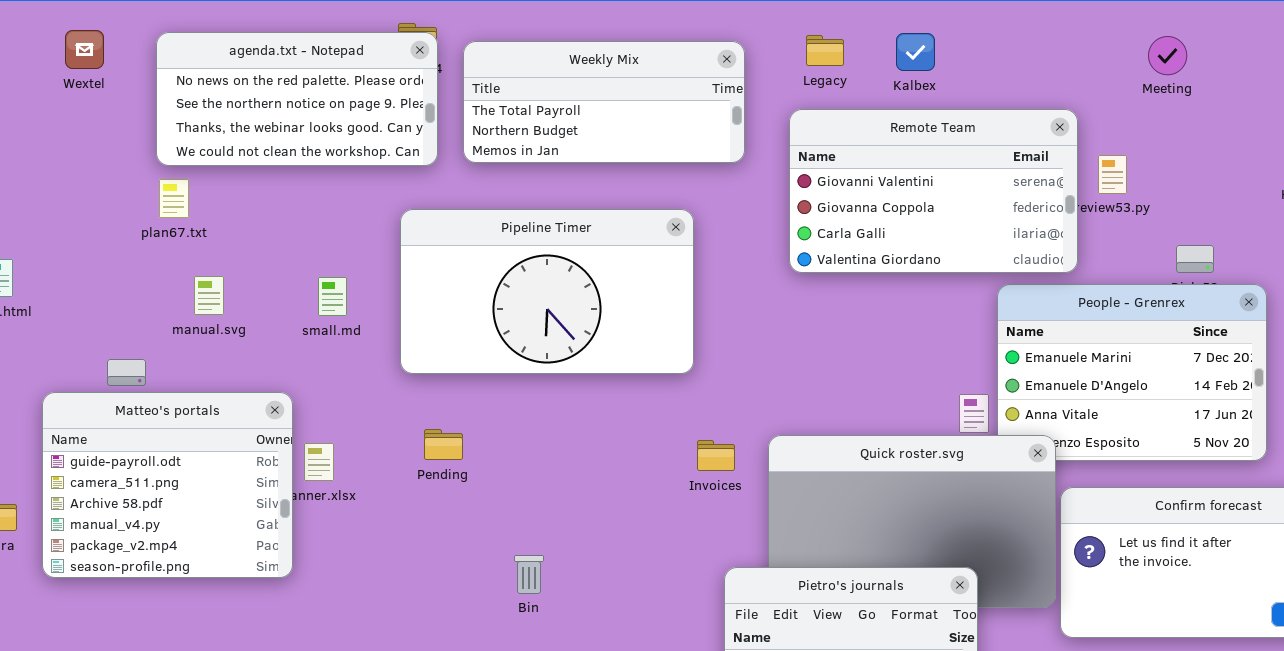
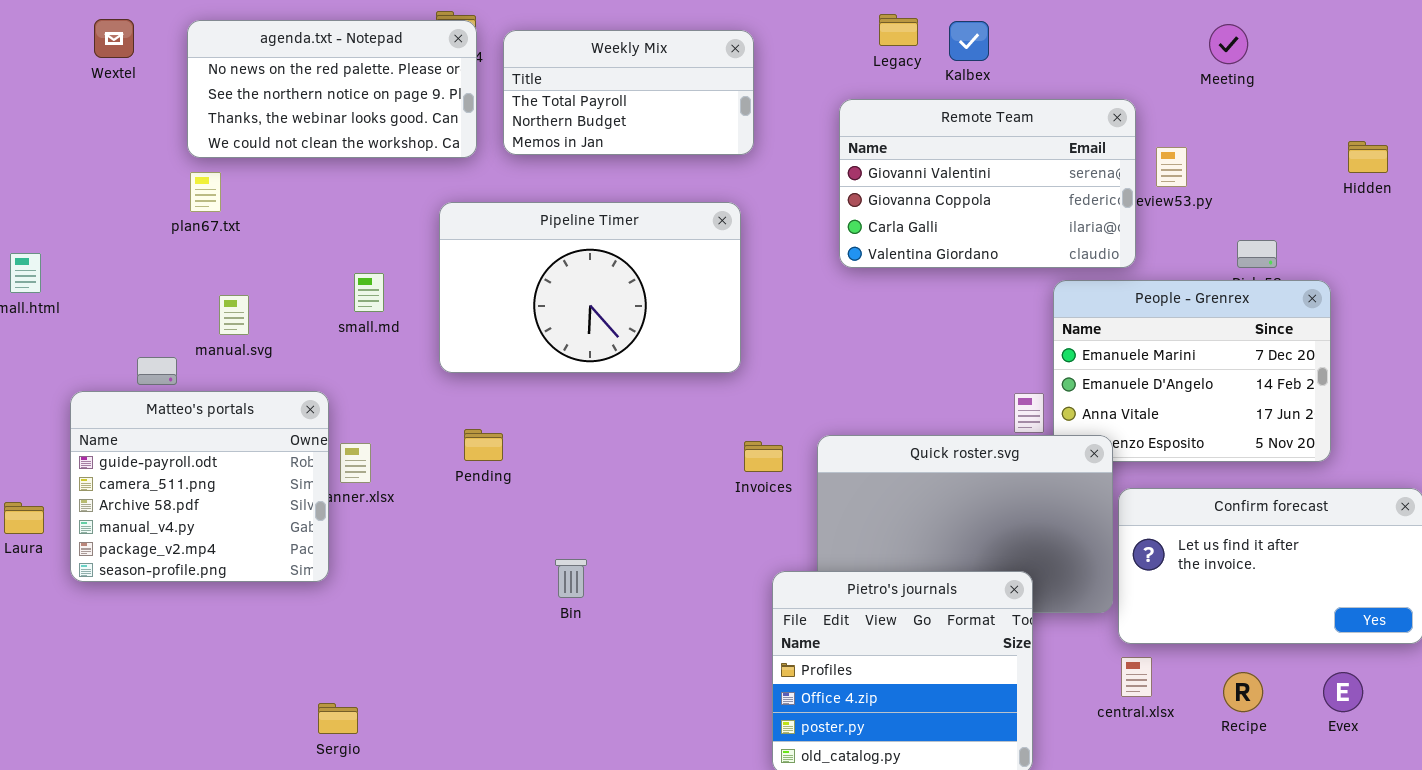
Legacy: [806,35,844,66] -> [879,14,918,46], moved
Weekly Mix: [463,41,745,163] -> [503,30,754,155], resized
manual.svg: [194,276,224,315] -> [219,295,249,335], moved

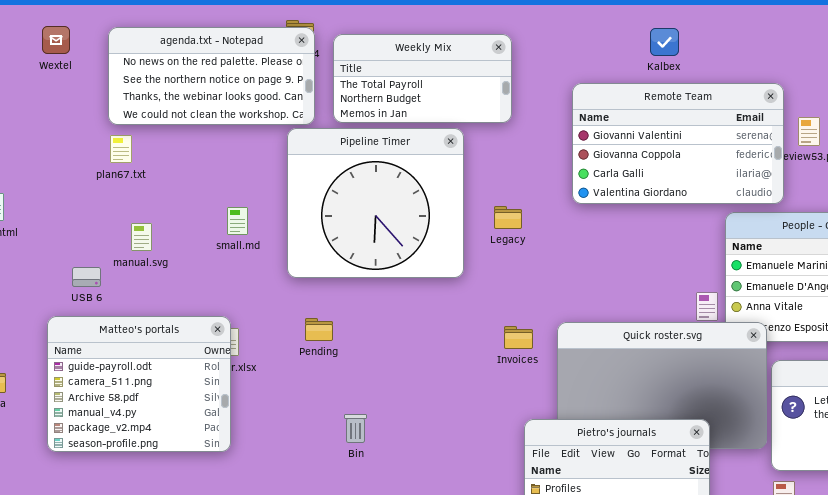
Legacy: [879,14,918,46] -> [494,206,522,229], moved
Pipeline Timer: [439,202,741,373] -> [287,128,464,278], resized
Matteo's portals: [70,391,329,582] -> [47,316,231,452], moved
Bin: [555,559,587,598] -> [344,414,367,443], moved

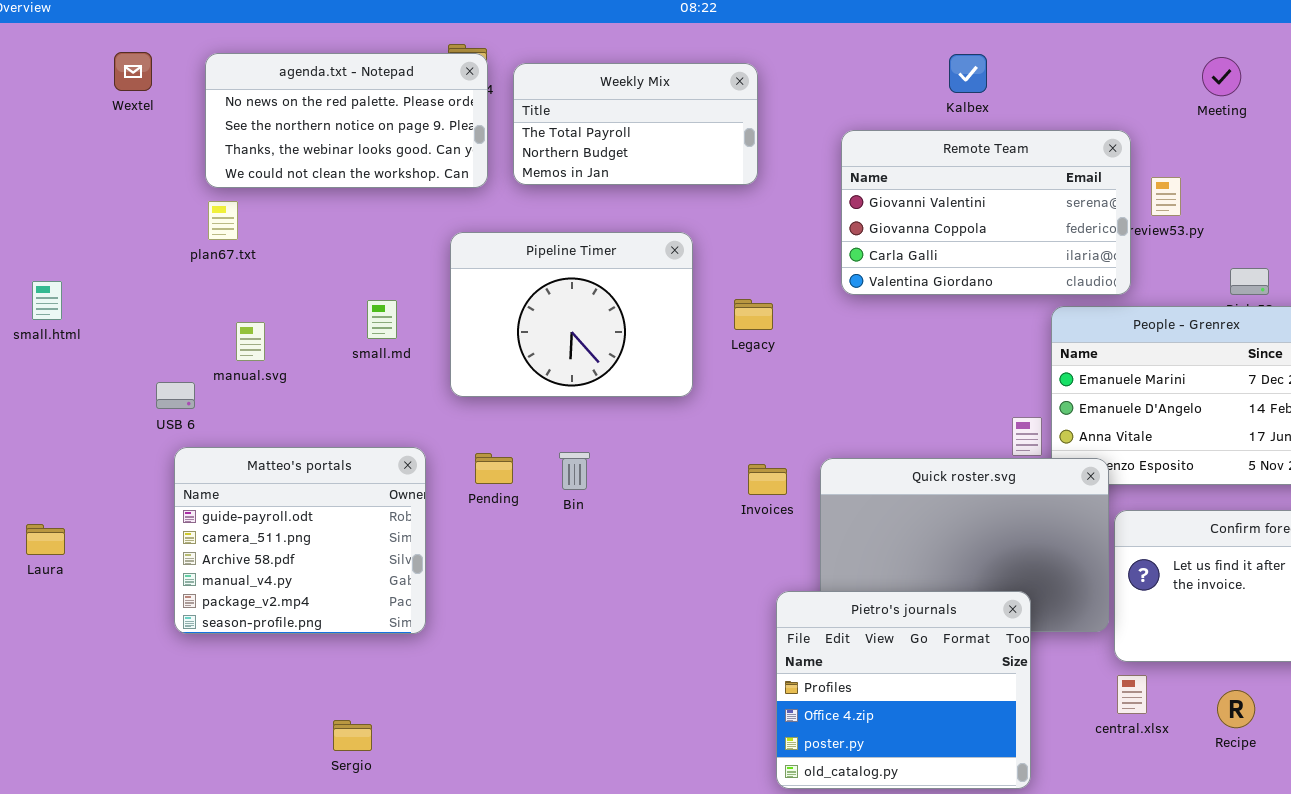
Pipeline Timer: [287,128,464,278] -> [450,232,693,397], resized
Matteo's portals: [47,316,231,452] -> [174,447,426,634], moved
Bin: [344,414,367,443] -> [559,452,590,490], moved

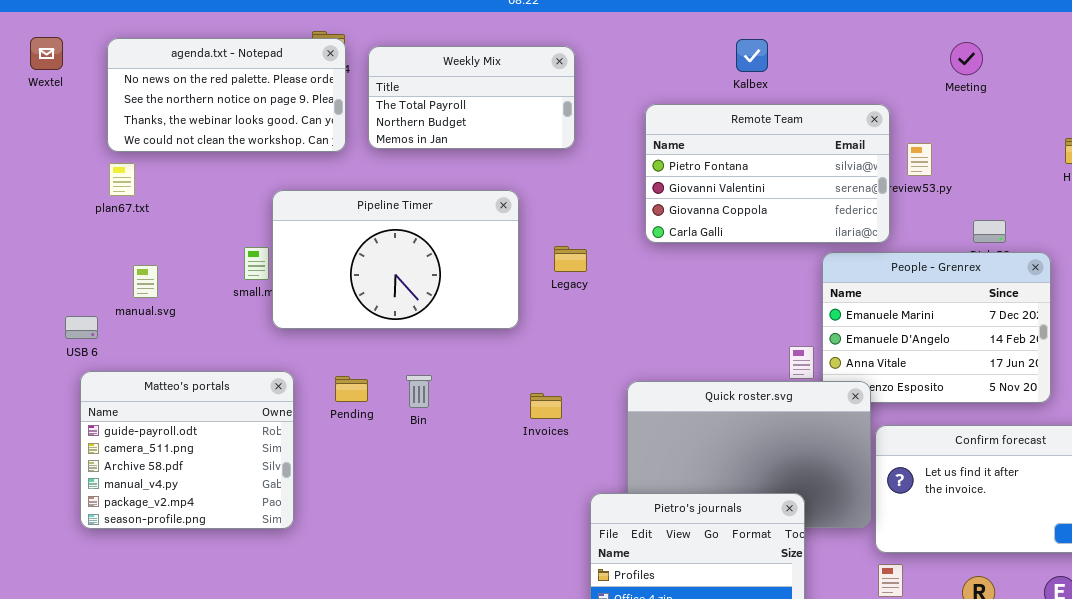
Remote Team: [841,130,1131,295] -> [645,104,890,243], scrolled up 1 row
Pipeline Timer: [450,232,693,397] -> [272,190,519,329], resized
Invoices: [748,464,787,495] -> [530,393,562,419], moved

